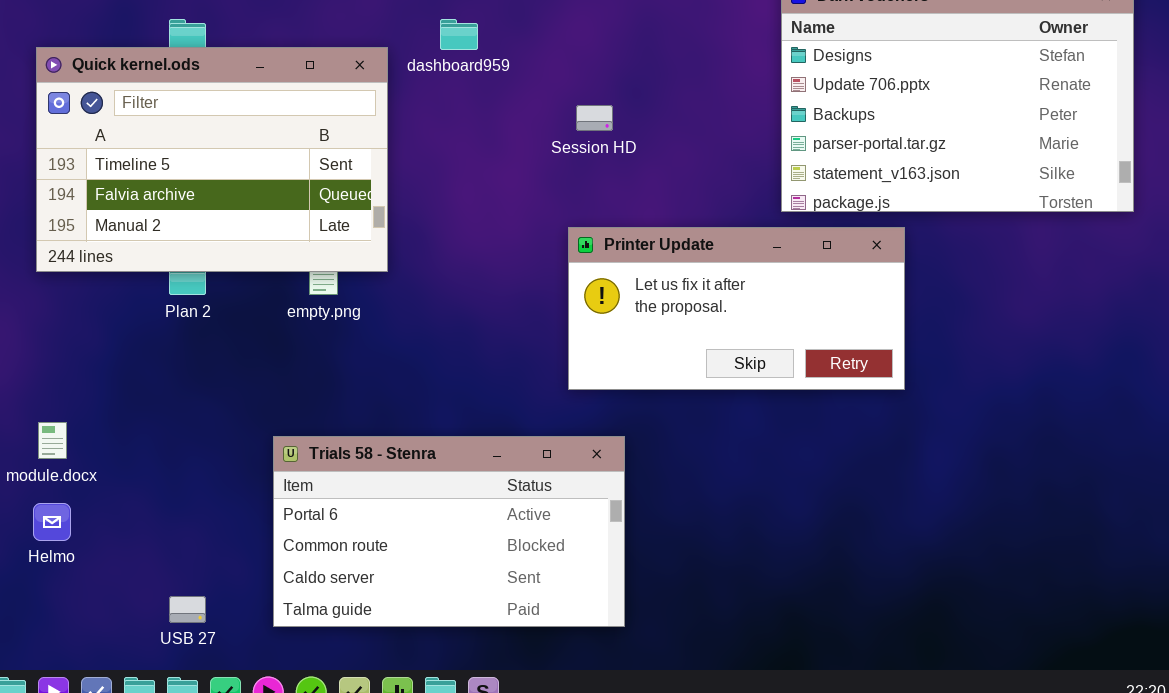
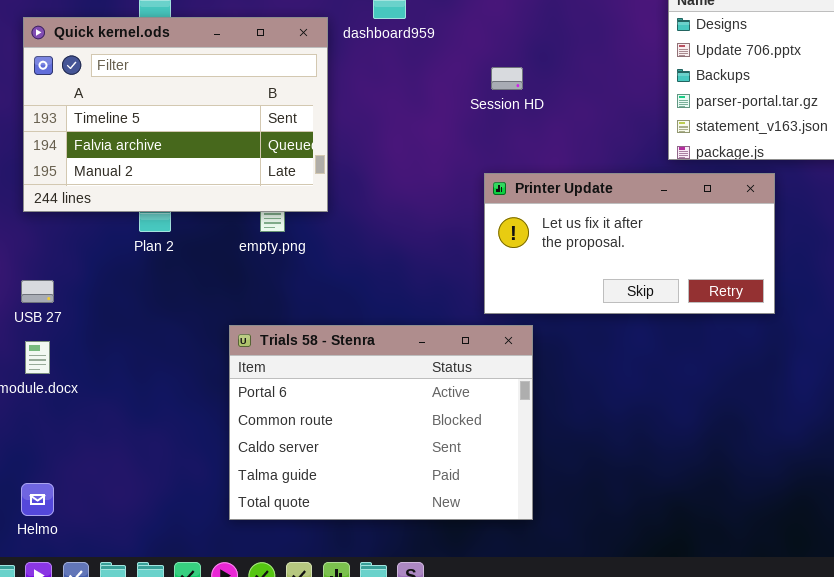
Trials 58 - Stenra: [273,436,625,627] -> [229,325,533,520], resized
Helmo: [33,503,71,541] -> [21,483,54,516], moved
USB 27: [169,596,206,623] -> [21,280,54,303], moved

